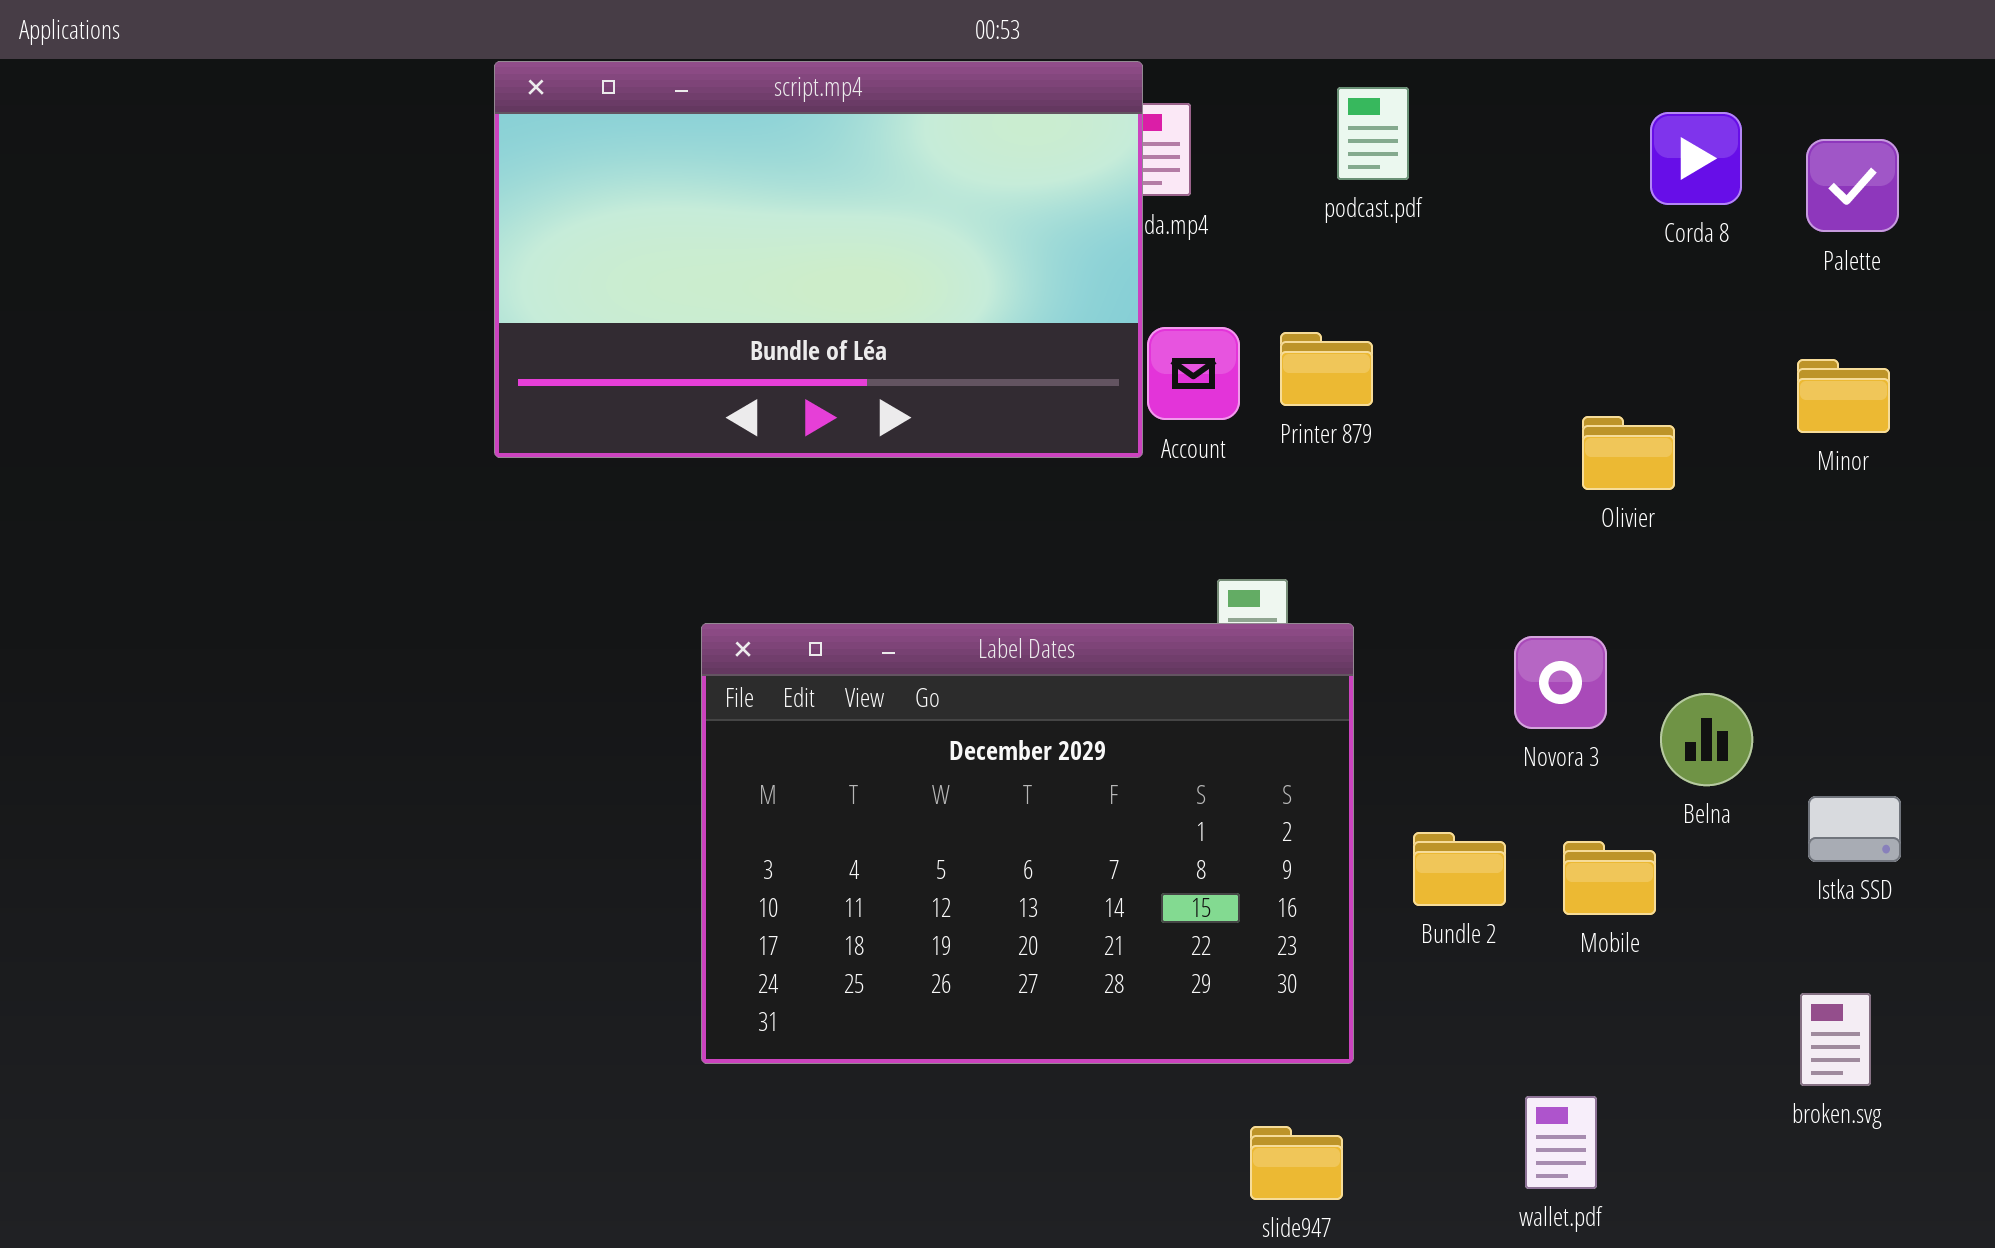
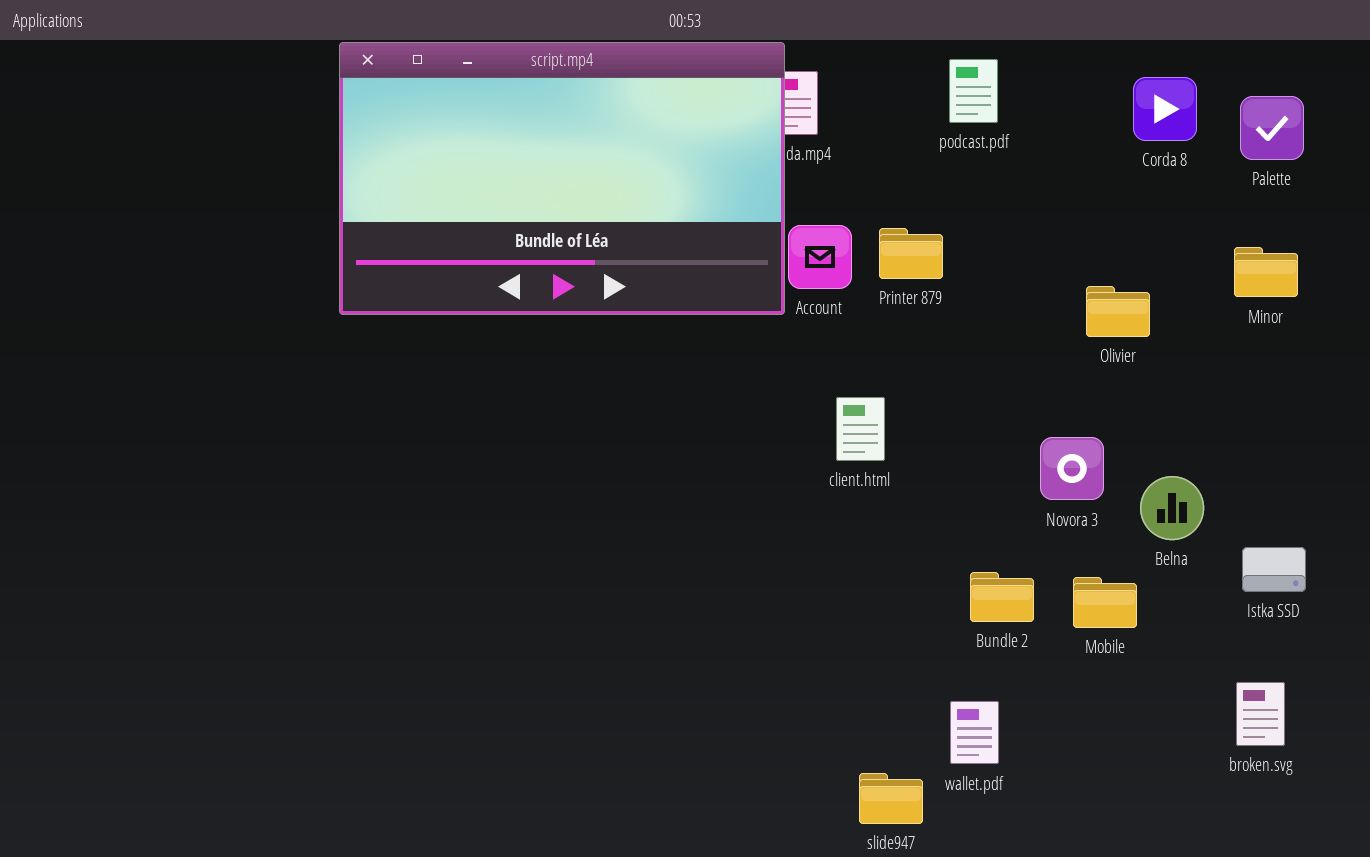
podcast.pdf: [1337,87,1409,180] -> [949,59,998,123], moved
Label Dates: [701,623,1354,1064] -> none, closed
wallet.pdf: [1525,1096,1597,1189] -> [950,701,999,764], moved

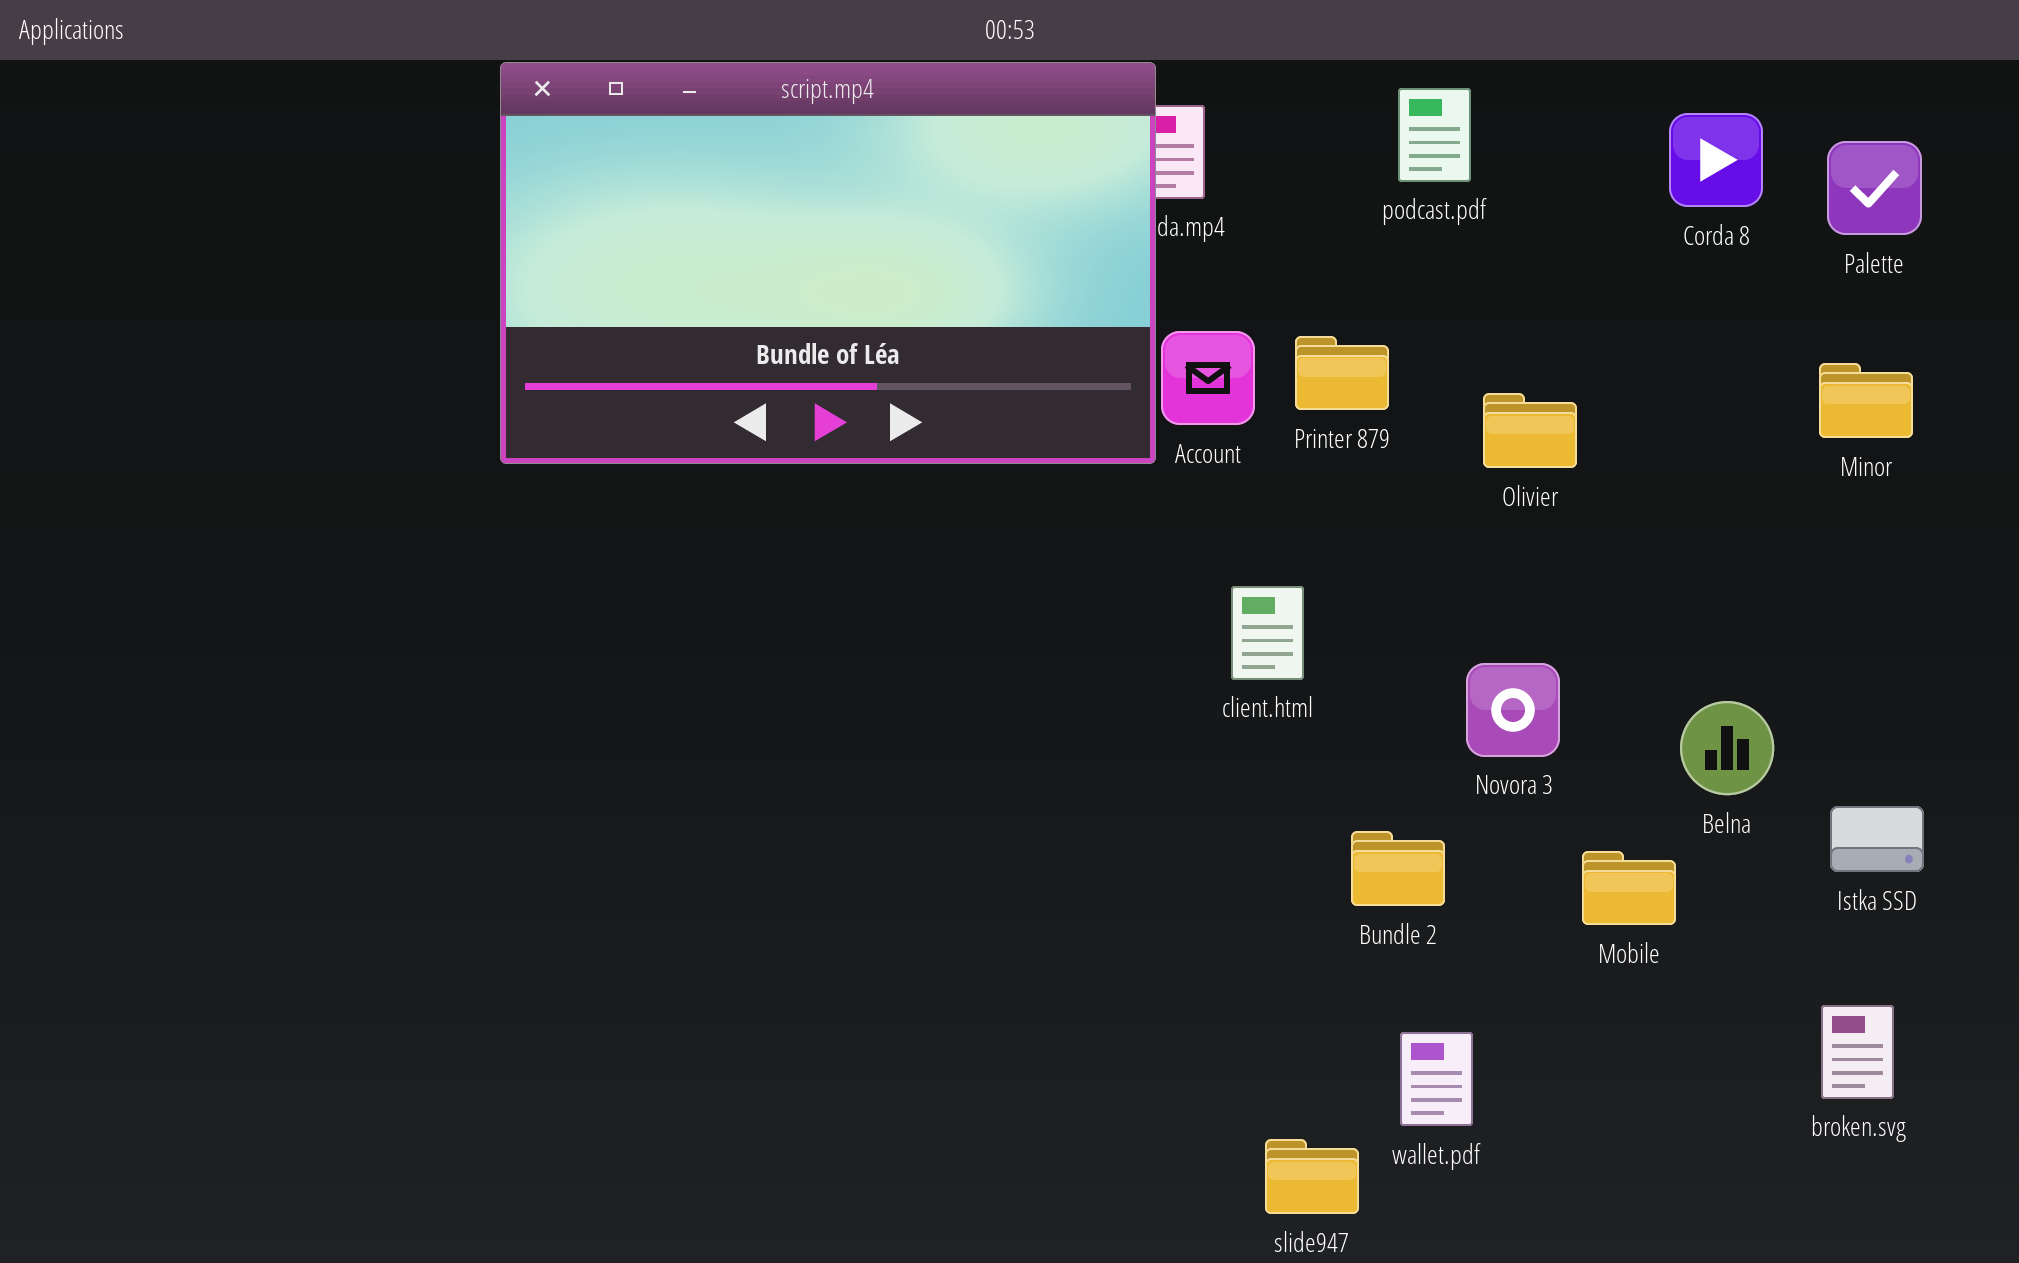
Olivier: [1086,286,1150,337] -> [1483,393,1577,468], moved
Novora 3: [1040,437,1104,500] -> [1466,663,1560,757], moved
Bundle 2: [970,572,1034,622] -> [1351,831,1445,906], moved

